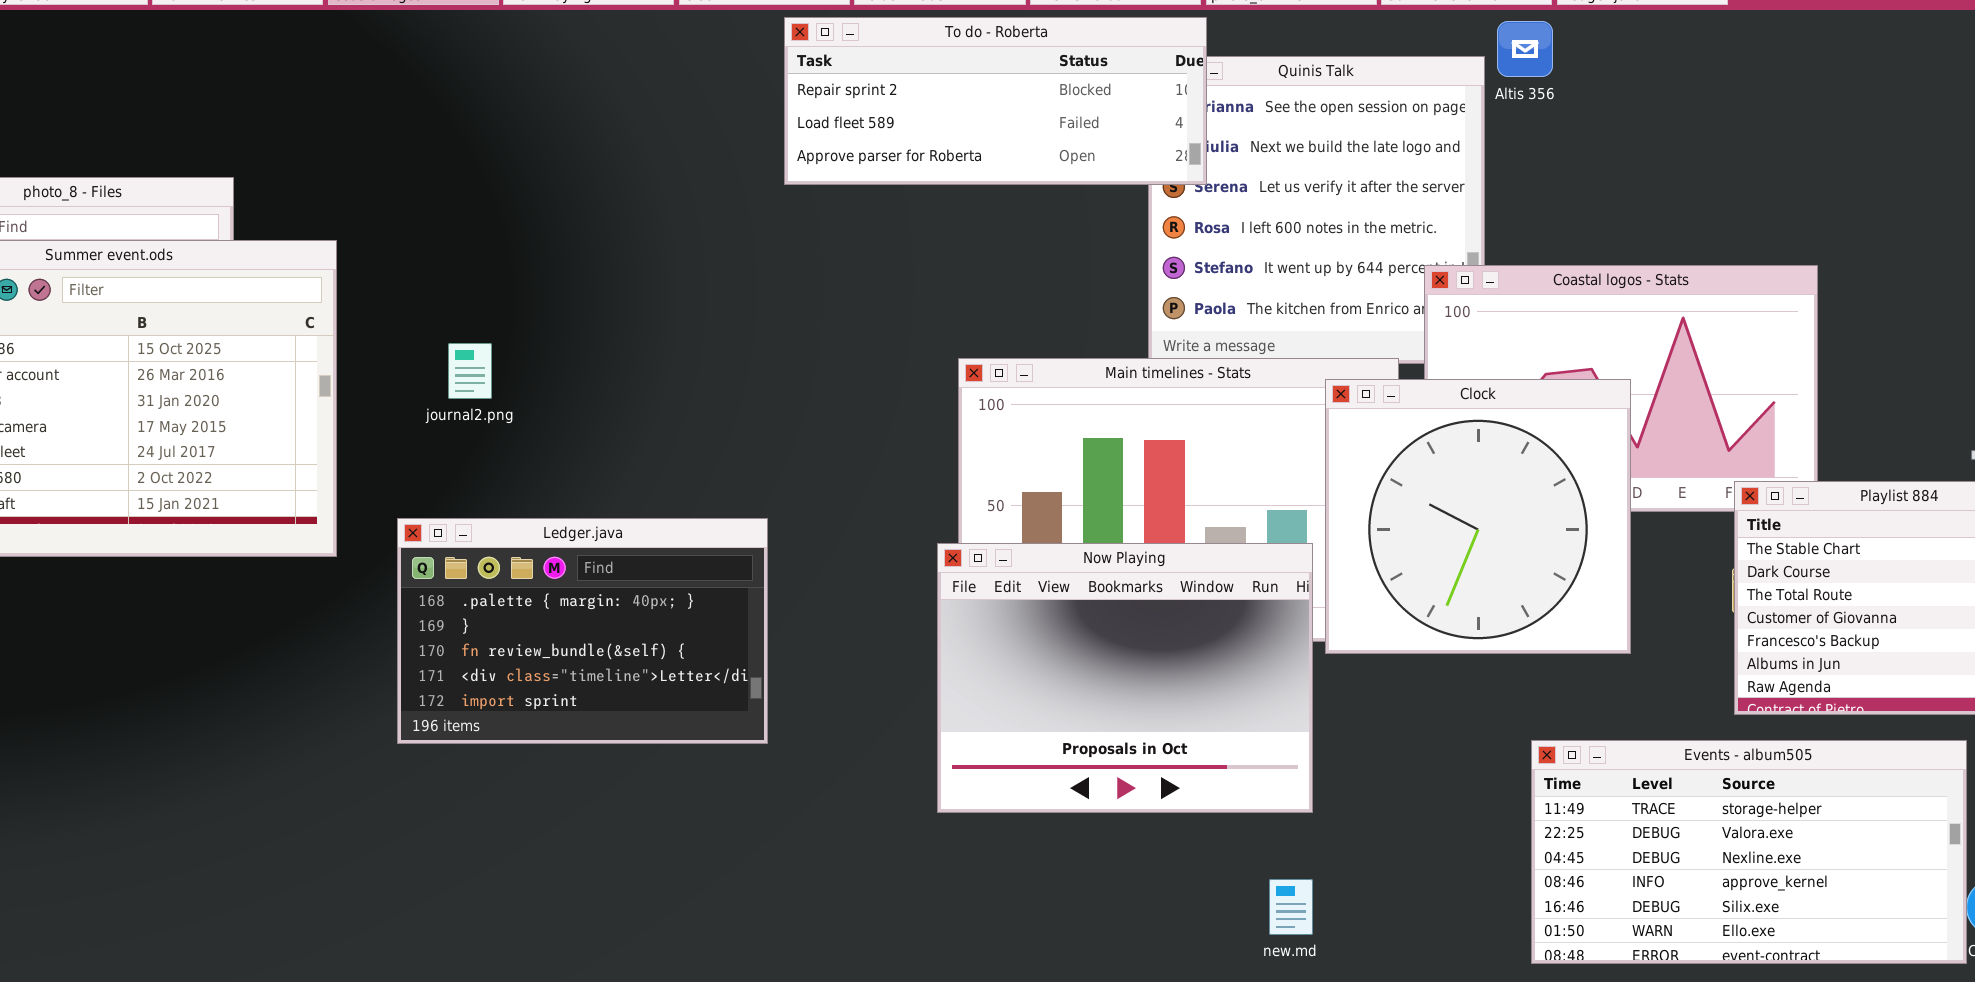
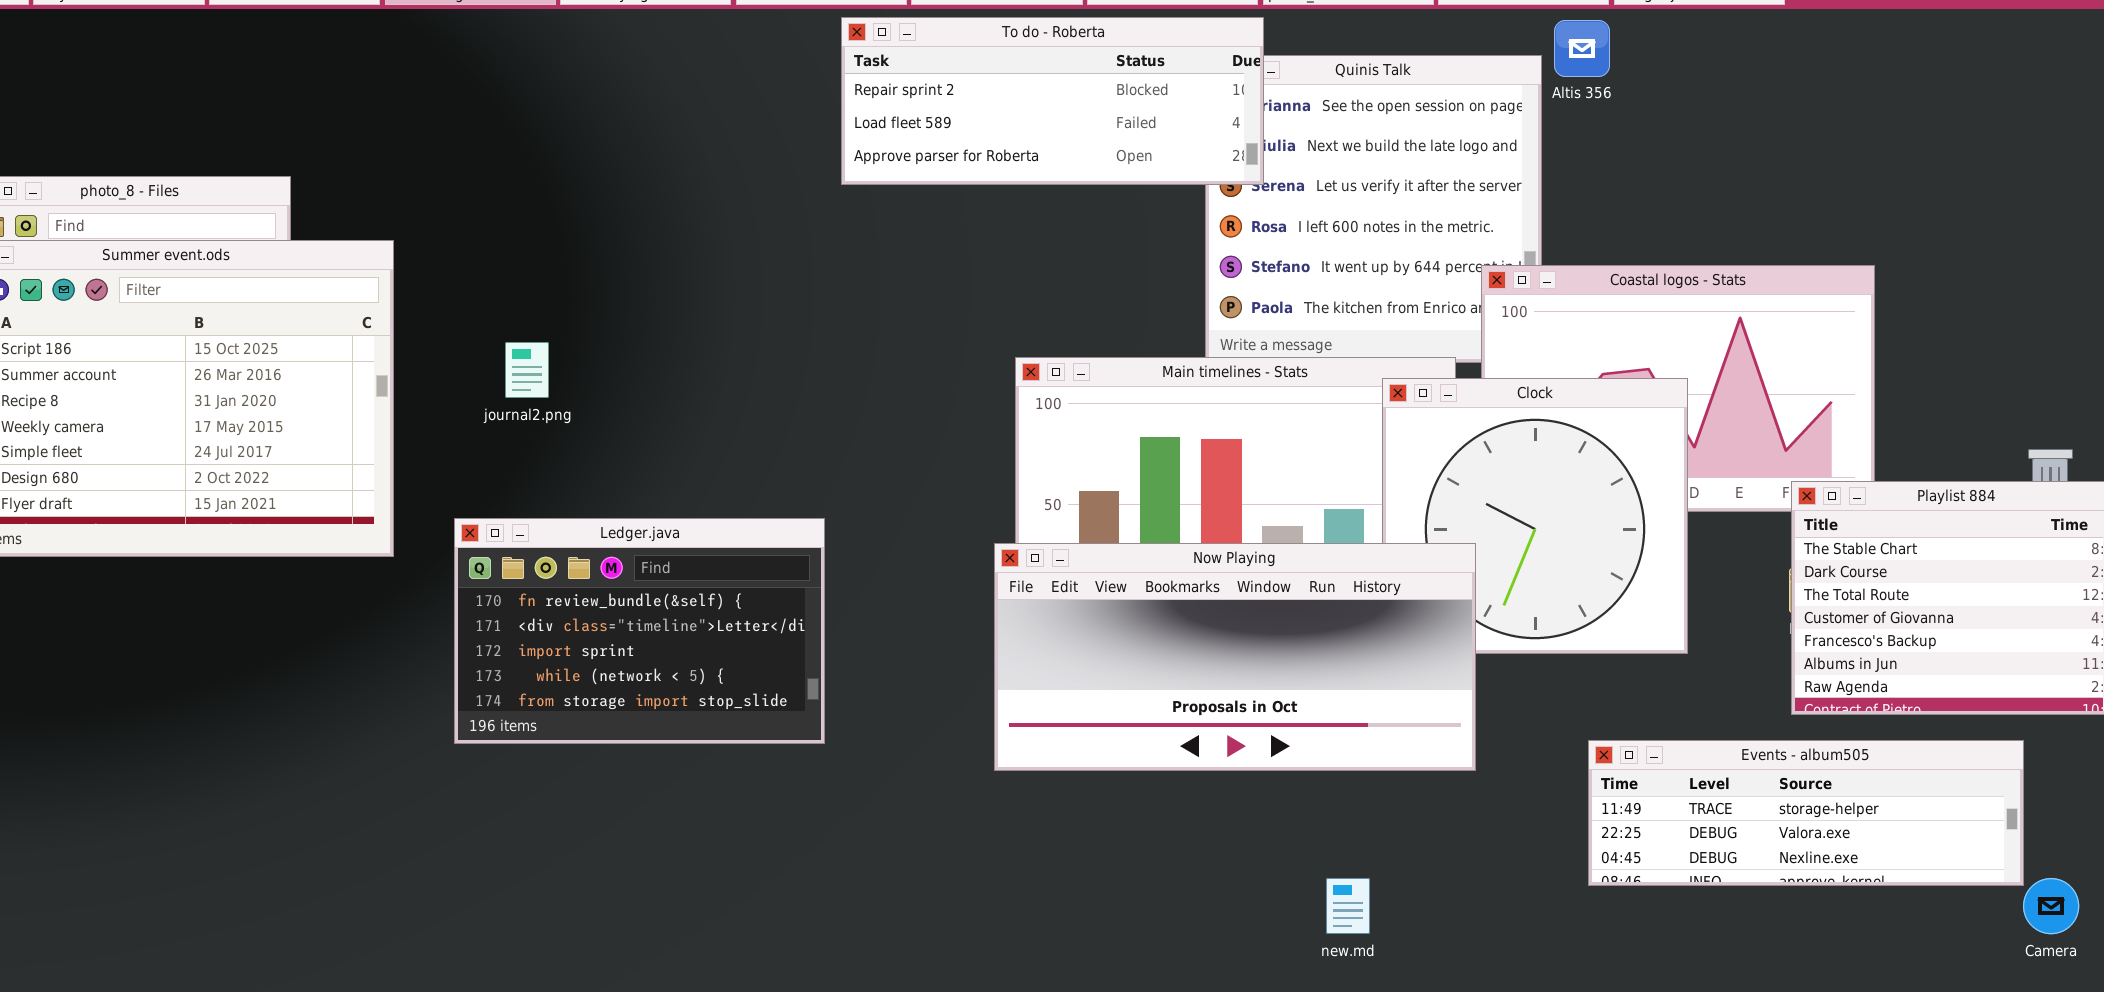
Ledger.java: [397,518,768,744] -> [454,518,825,744], scrolled down 2 rows
Now Playing: [937,543,1313,813] -> [994,543,1476,771], resized
Events - album505: [1531,740,1967,964] -> [1588,740,2024,886], resized

